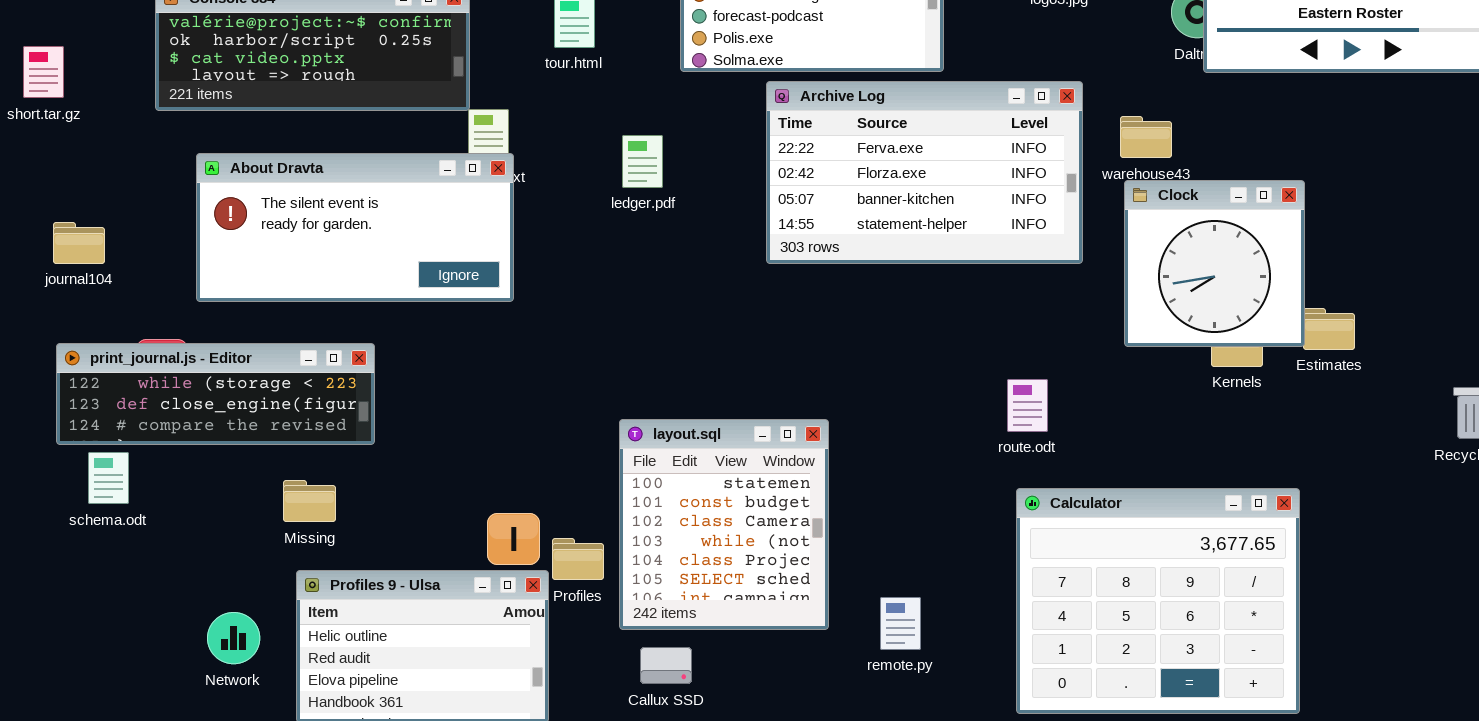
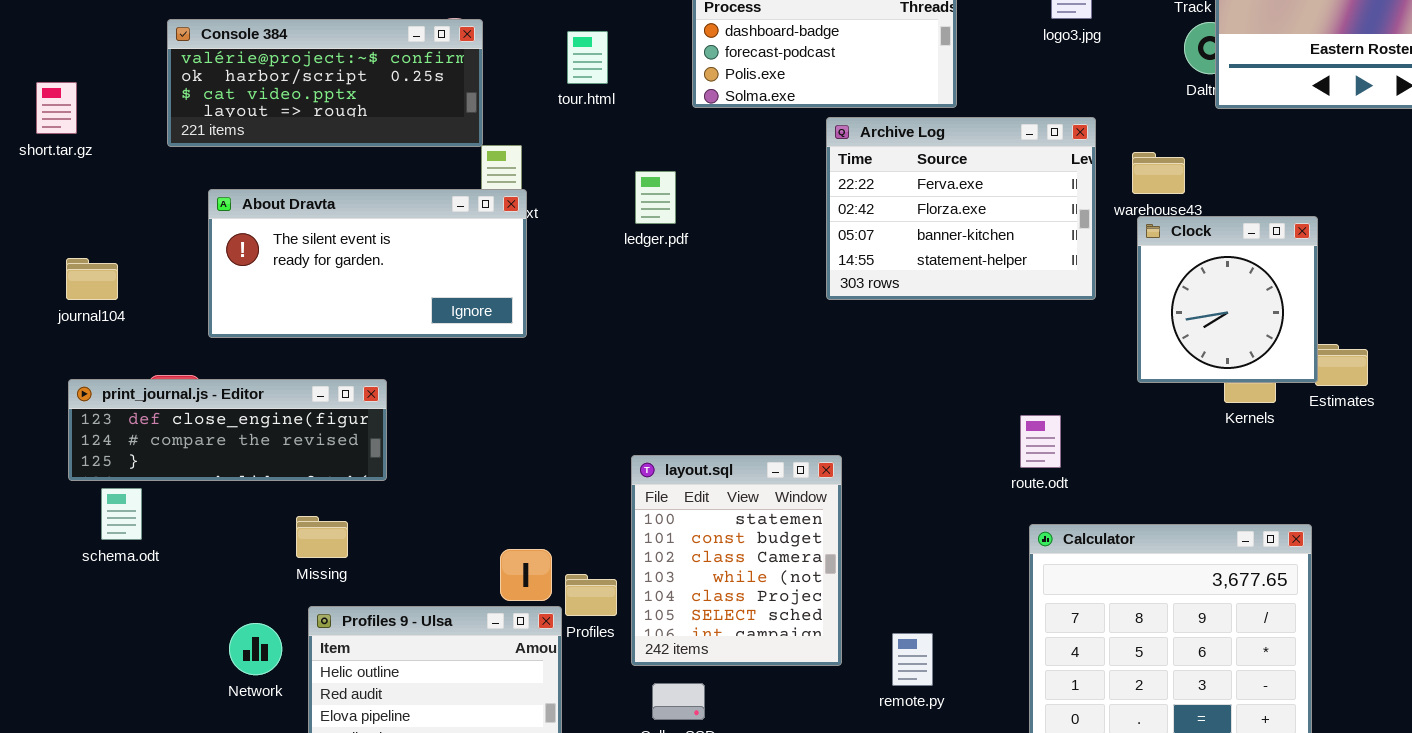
Archive Log: [766,81,1083,264] -> [826,117,1096,300], resized
print_journal.js - Editor: [56,343,375,445] -> [68,379,387,481], scrolled down 1 row
Network: [207,612,260,664] -> [229,623,282,675], moved

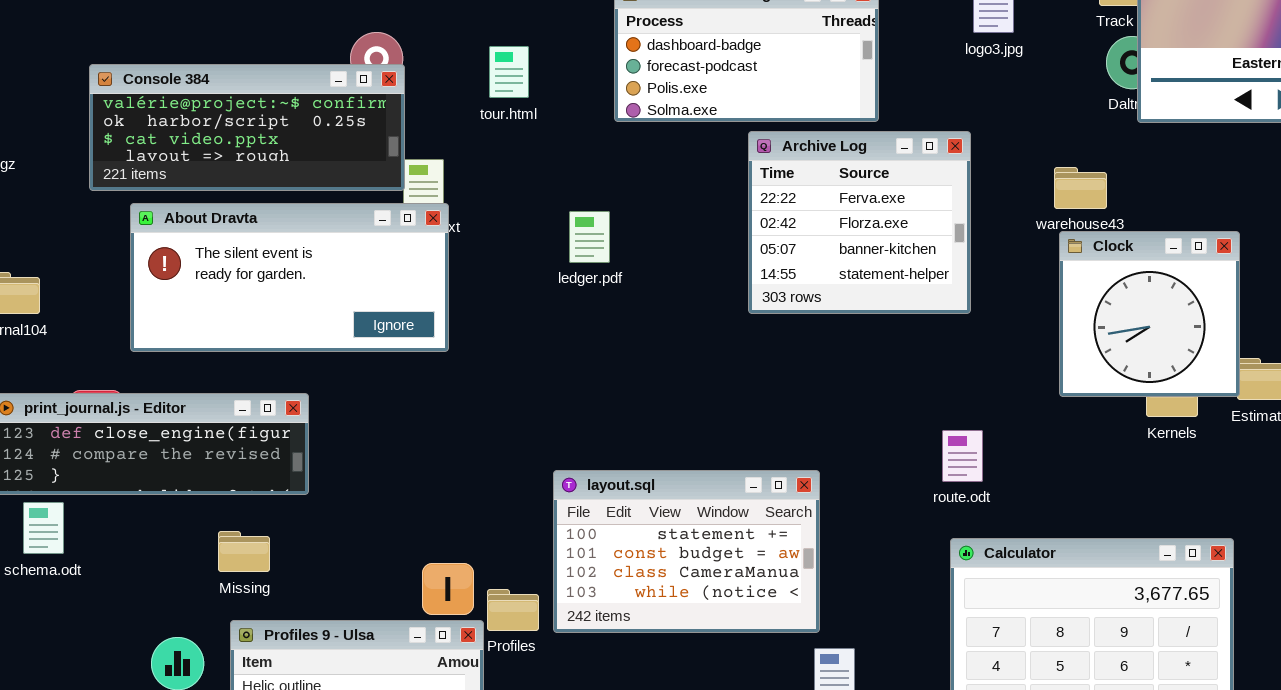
Console 384: [167,19,483,147] -> [89,64,405,191], moved
Archive Log: [826,117,1096,300] -> [748,131,971,314], resized
ledger.pdf: [635,171,676,224] -> [569,211,610,263], moved
layout.sql: [631,455,842,666] -> [553,470,820,633], resized

